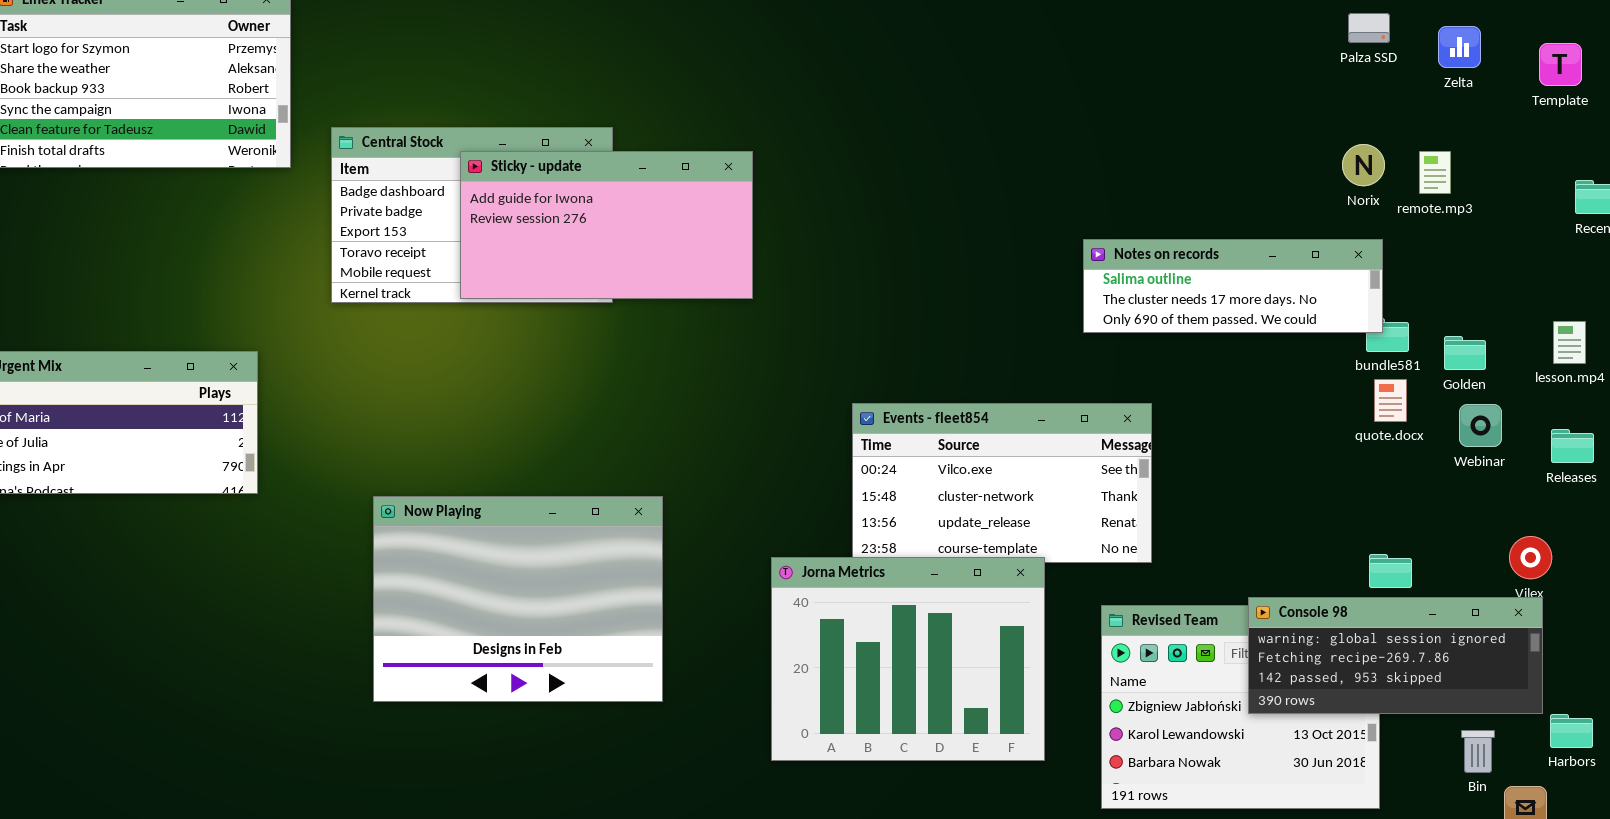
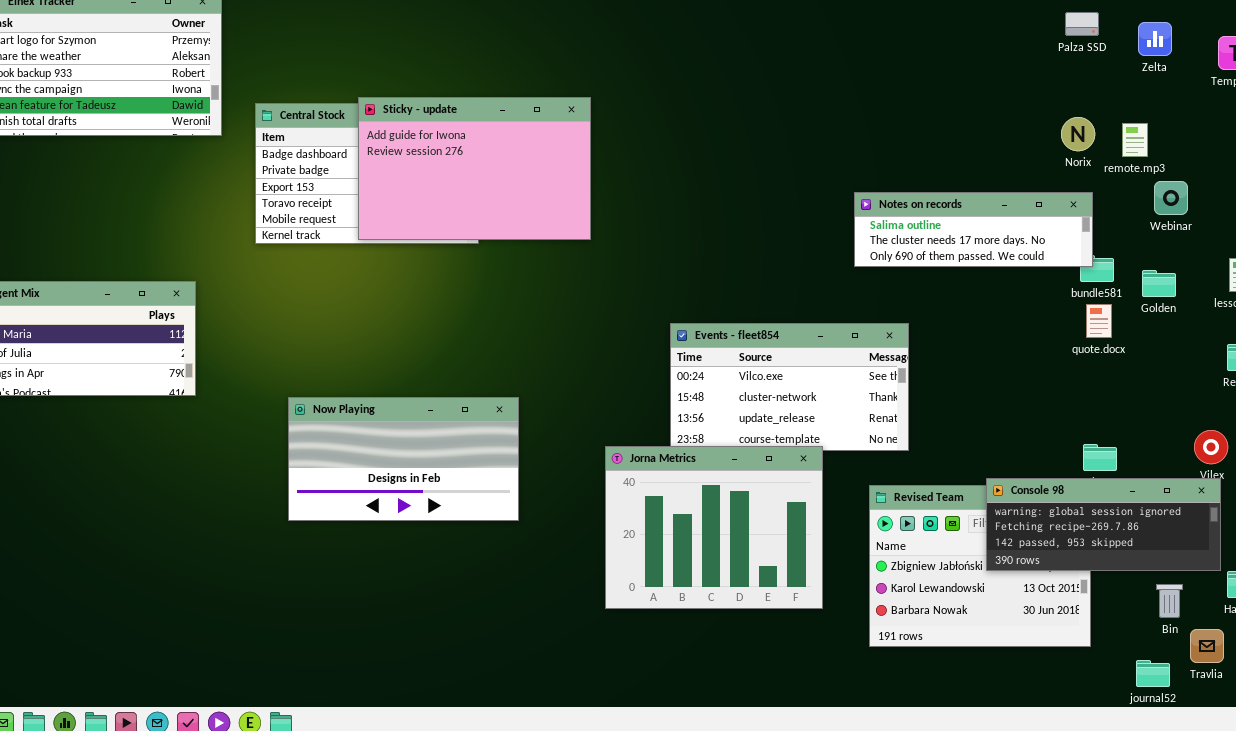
Sticky - update: [460,151,753,299] -> [358,97,591,240], resized
Webinar: [1459,404,1502,447] -> [1154,181,1188,215], moved
Now Playing: [373,496,663,702] -> [288,397,519,521], resized

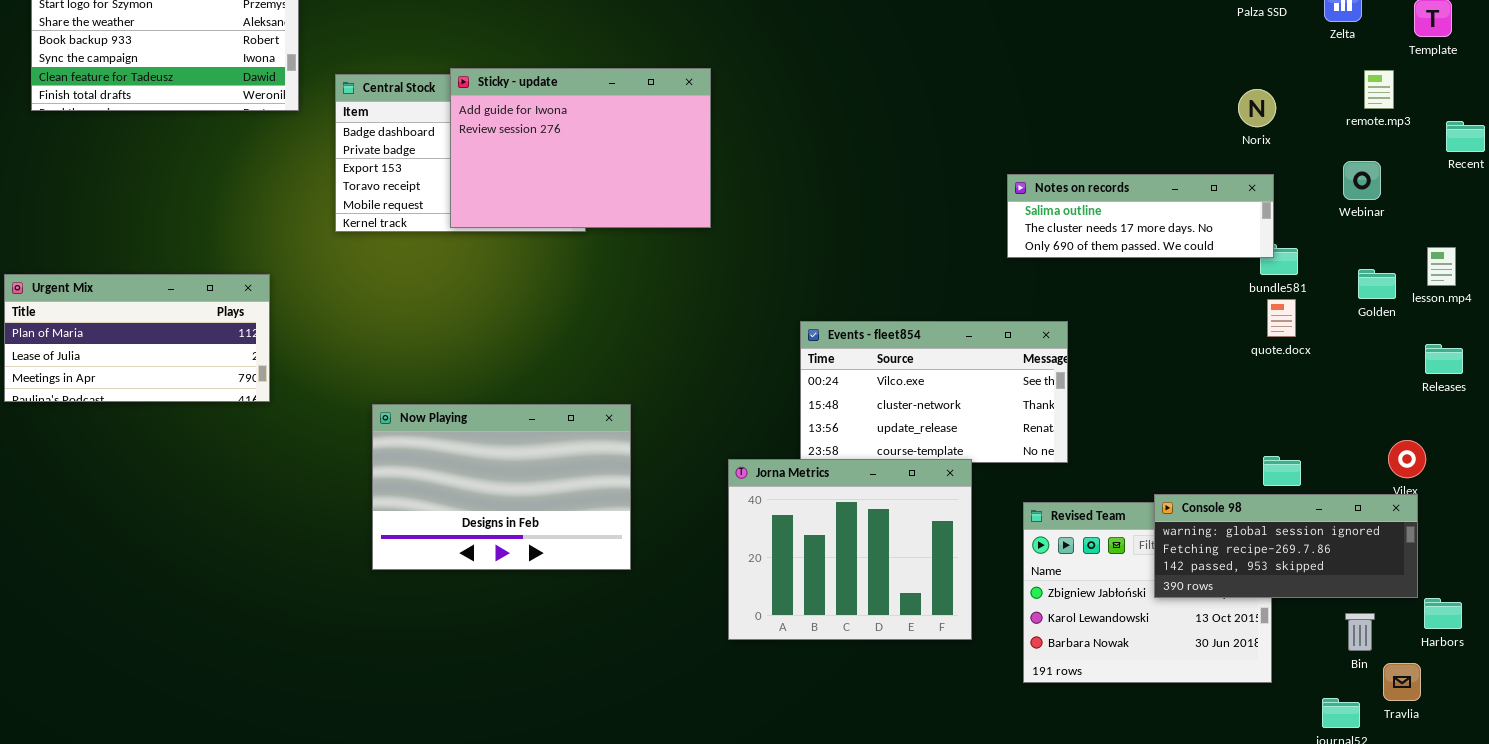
remote.mp3: [1122,123,1148,157] -> [1364,70,1394,109], moved
Golden: [1142,270,1176,297] -> [1358,269,1396,299], moved
Now Playing: [288,397,519,521] -> [372,404,631,570], resized

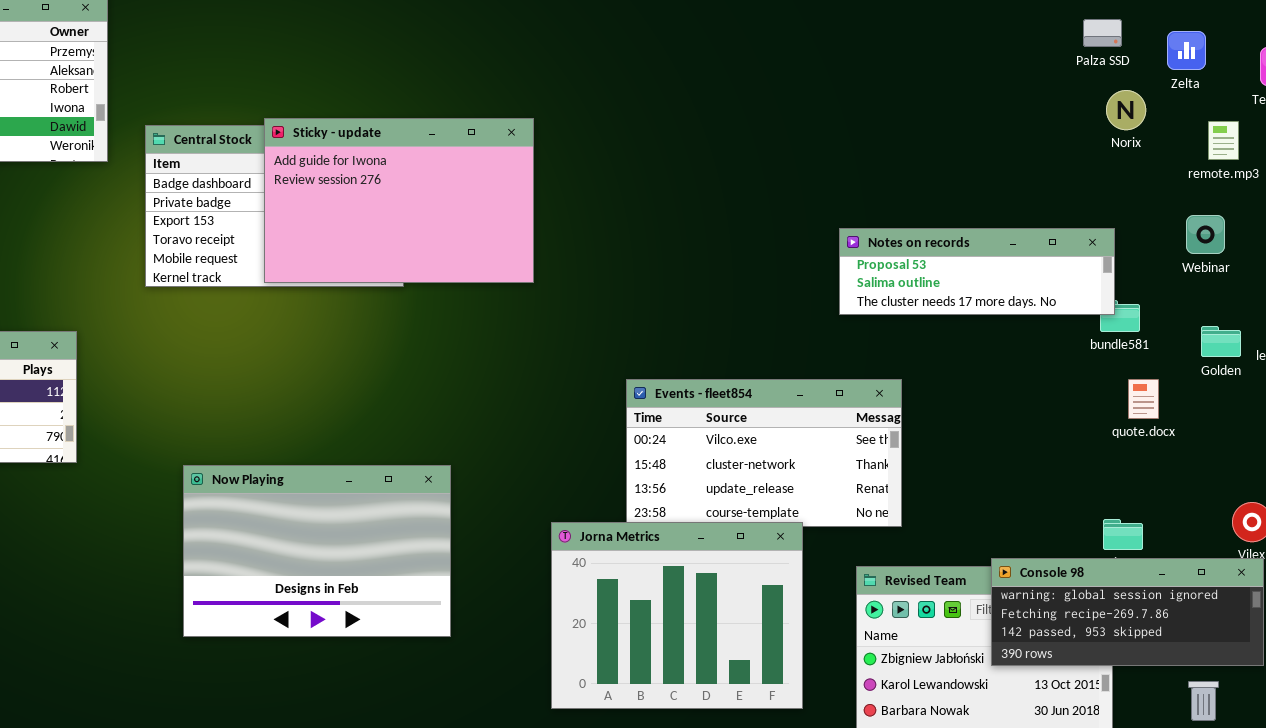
Norix: [1238,89,1276,127] -> [1106,90,1146,130], moved
Notes on records: [1007,174,1274,258] -> [839,228,1115,315], scrolled up 1 row
quote.docx: [1267,299,1296,337] -> [1128,379,1159,419], moved

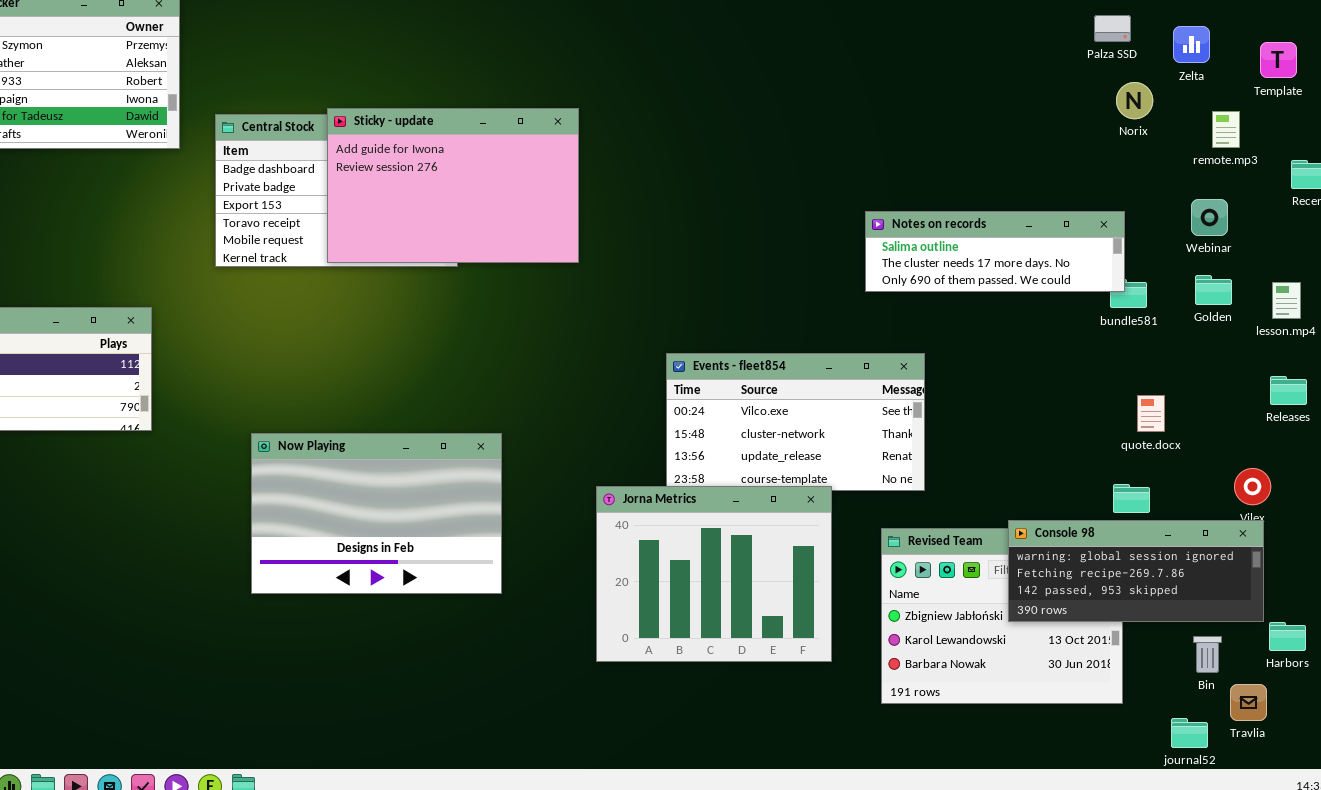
Notes on records: [839,228,1115,315] -> [865,211,1125,292], scrolled down 1 row
Golden: [1201,326,1241,357] -> [1195,275,1232,305], moved
quote.docx: [1128,379,1159,419] -> [1137,395,1165,432], moved

